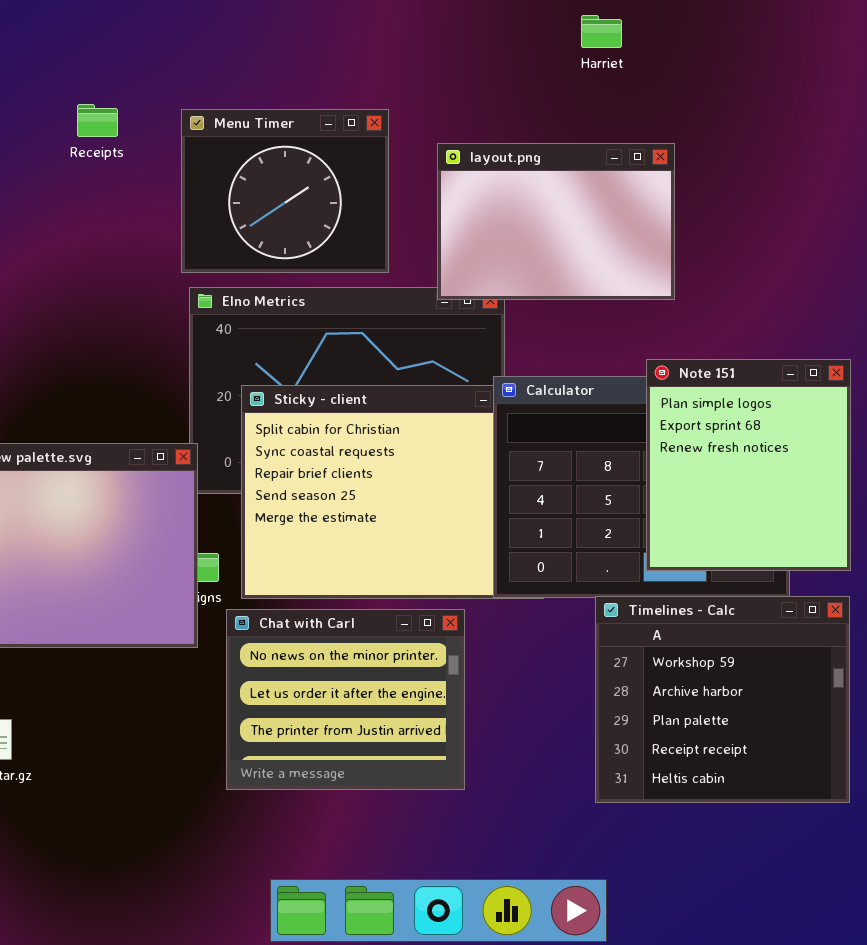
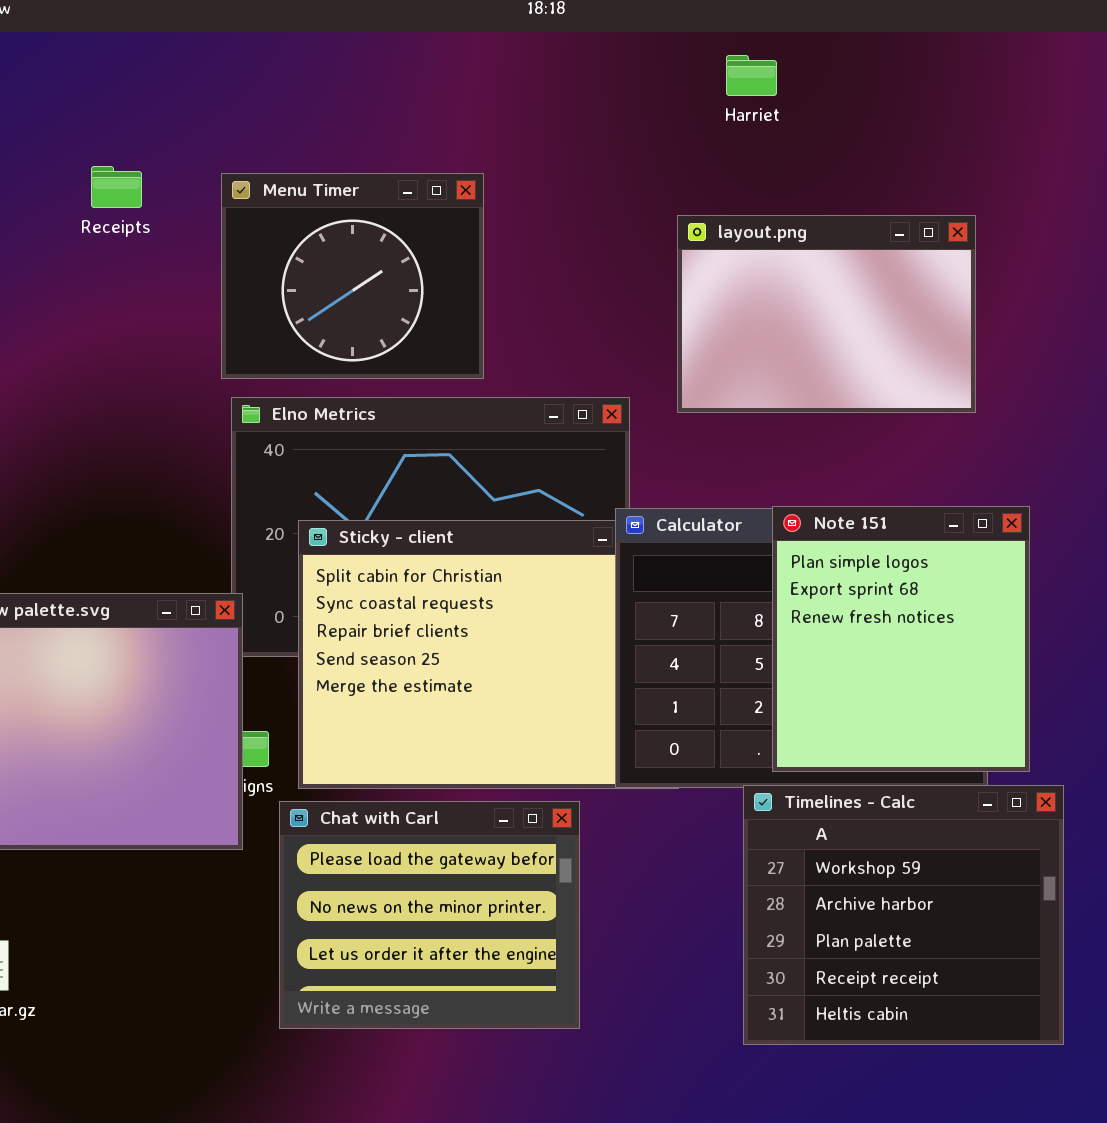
layout.png: [437,143,675,300] -> [677,215,976,413], moved
Note 151: [646,359,851,571] -> [772,506,1030,772], moved
Chat with Carl: [226,609,465,790] -> [279,801,580,1029], scrolled up 1 row

